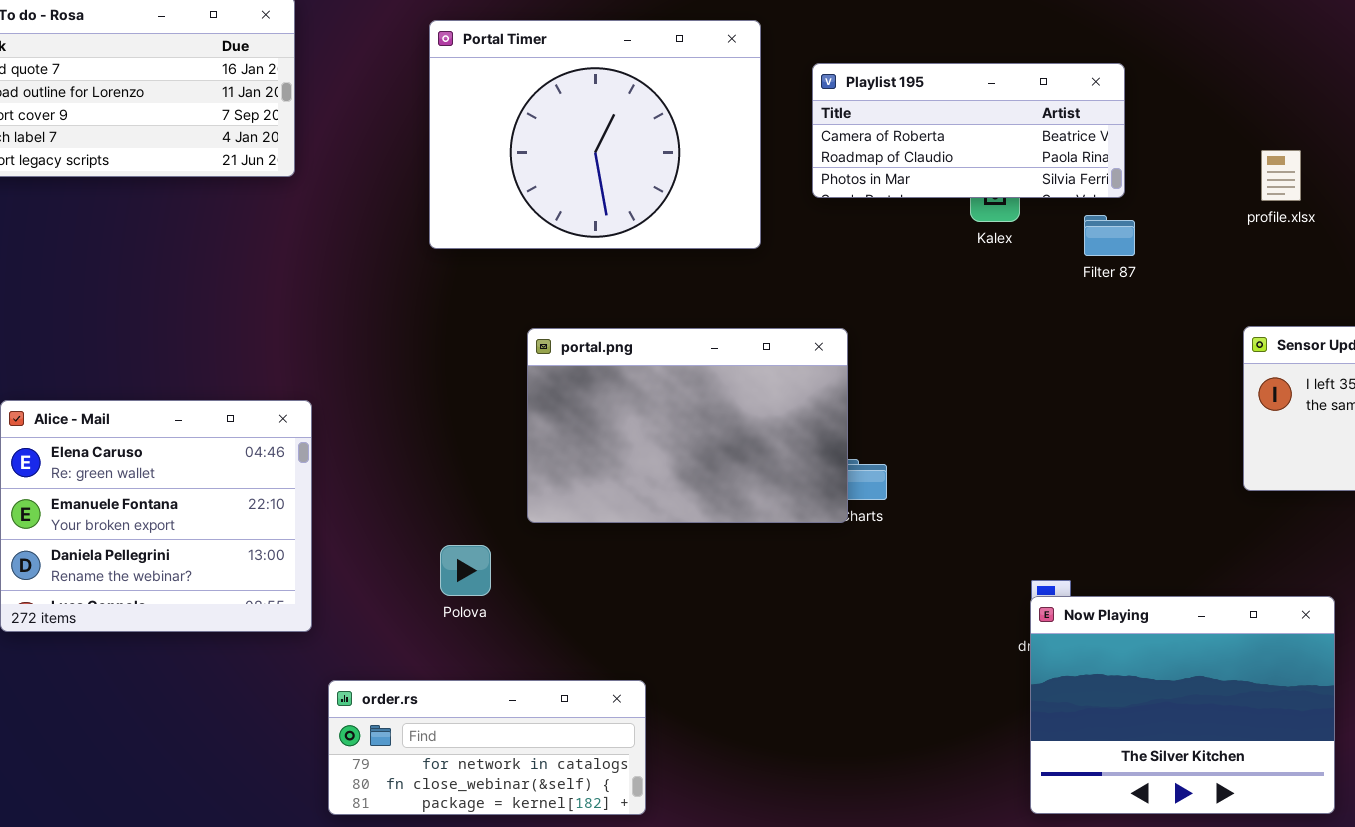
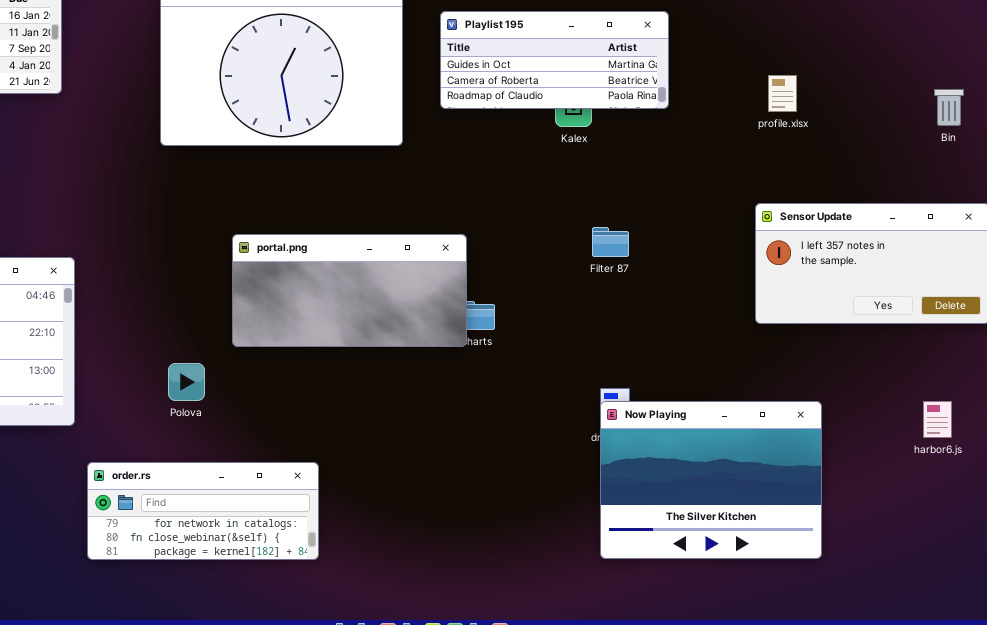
Playlist 195: [812,63,1125,198] -> [440,11,669,109], scrolled up 1 row
Filter 87: [1084,215,1135,256] -> [592,227,629,257], moved
portal.png: [527,328,848,523] -> [232,234,467,347], resized

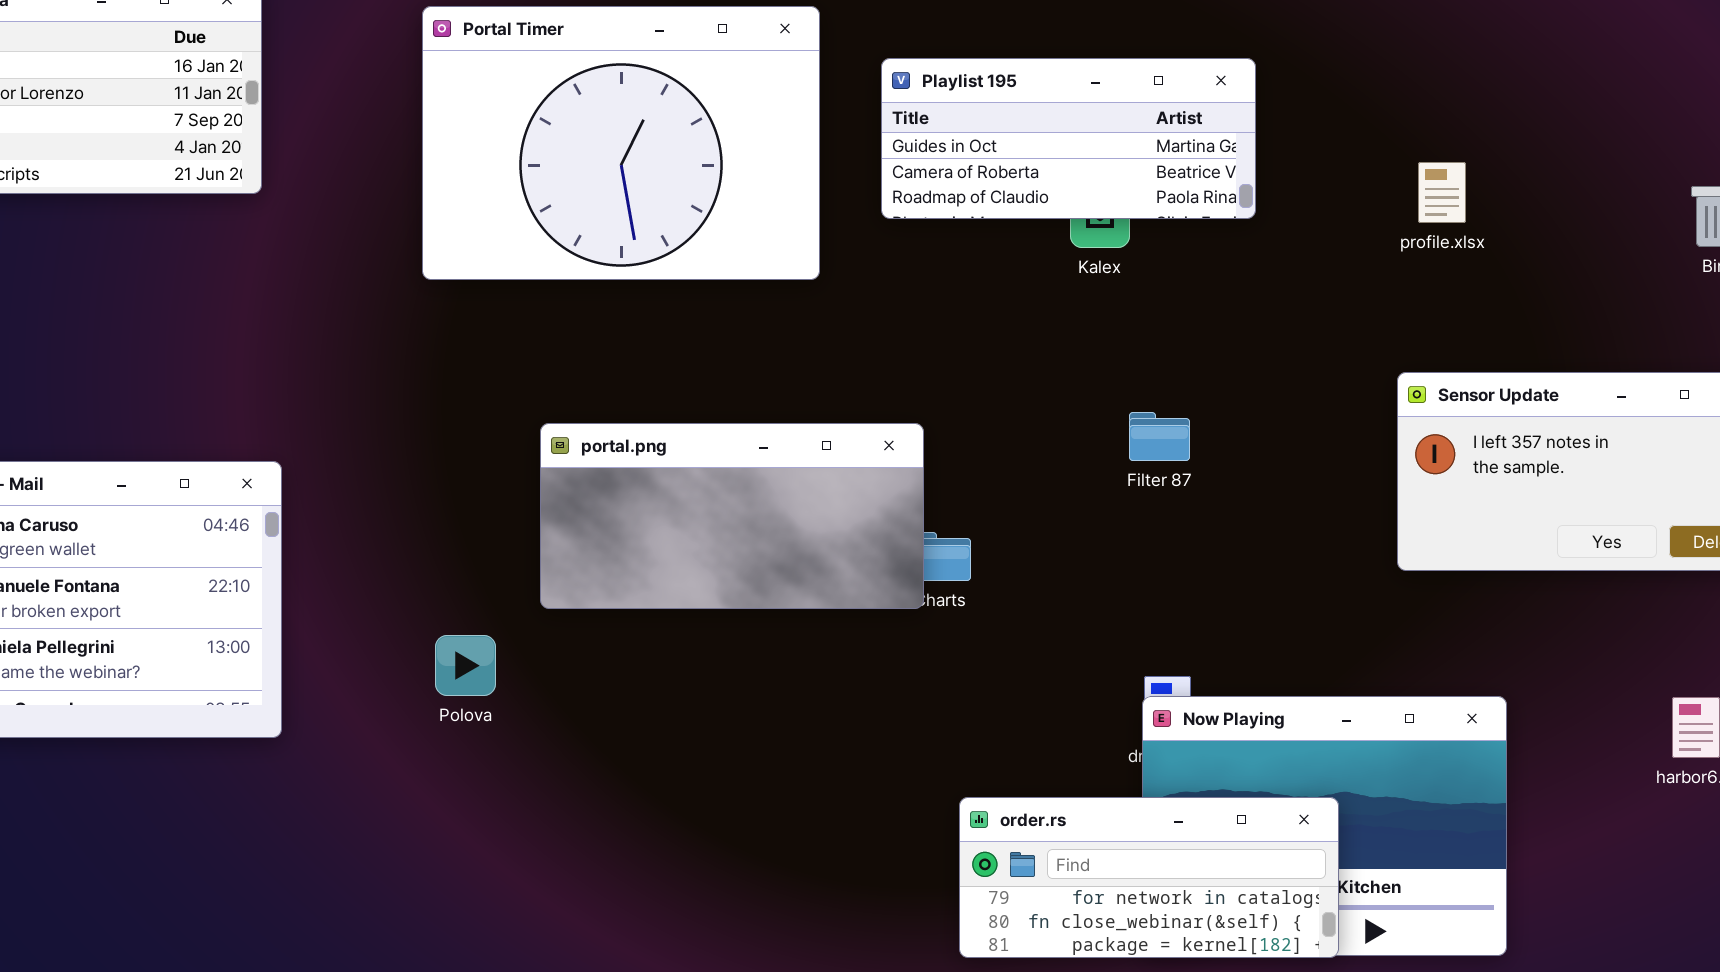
order.rs: [87,462,319,560] -> [959,797,1339,958], moved

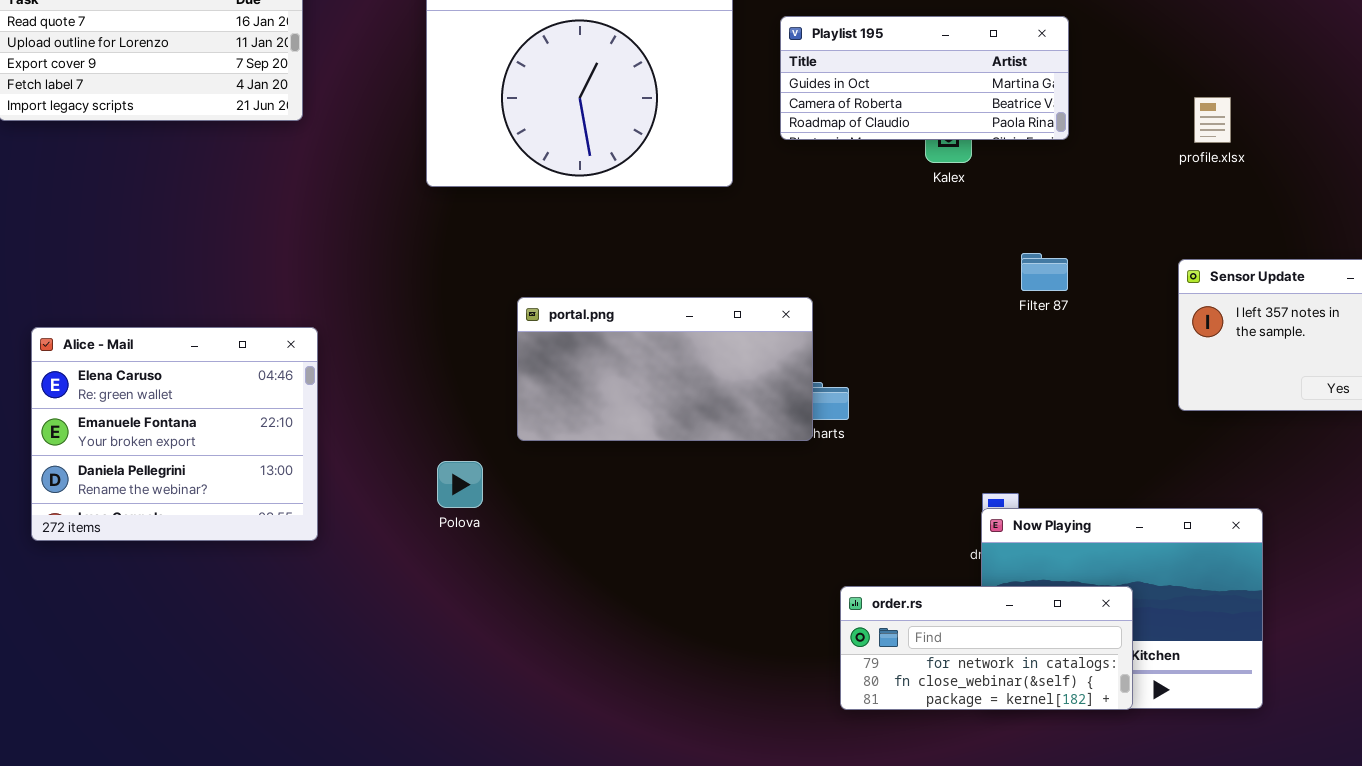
Filter 87: [1129,412,1190,461] -> [1021,253,1068,291], moved

